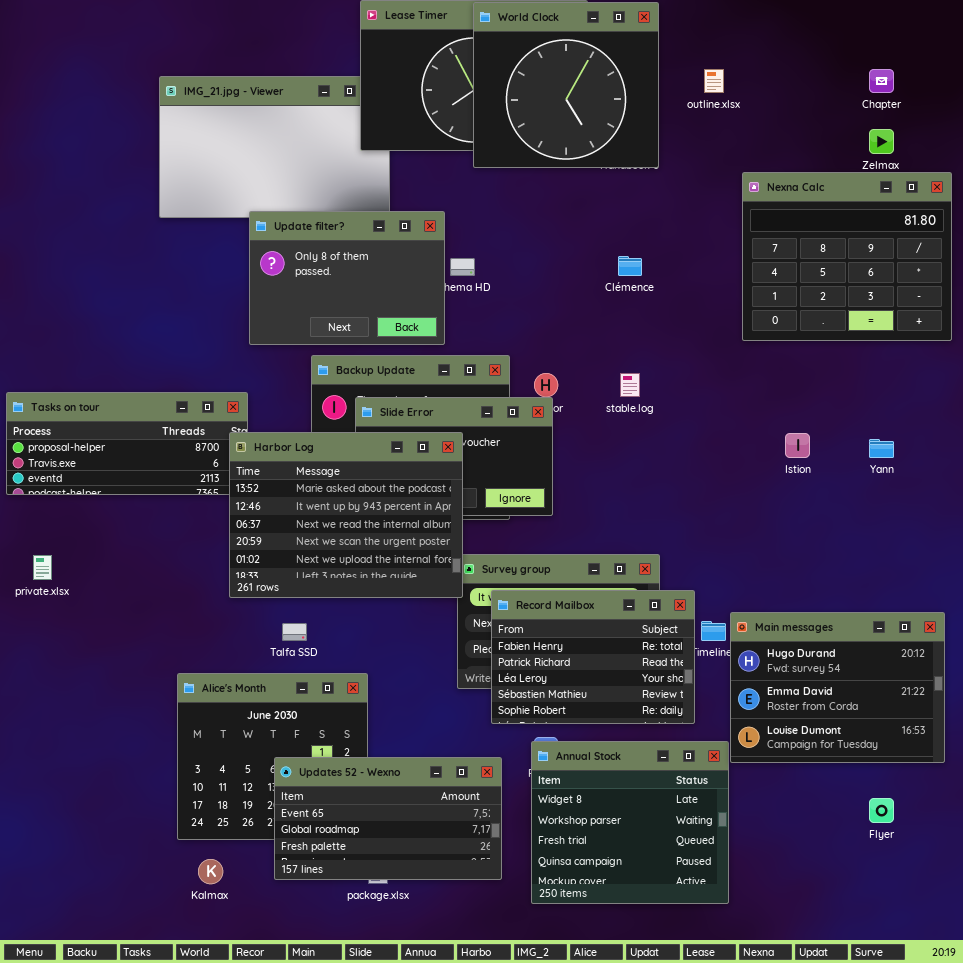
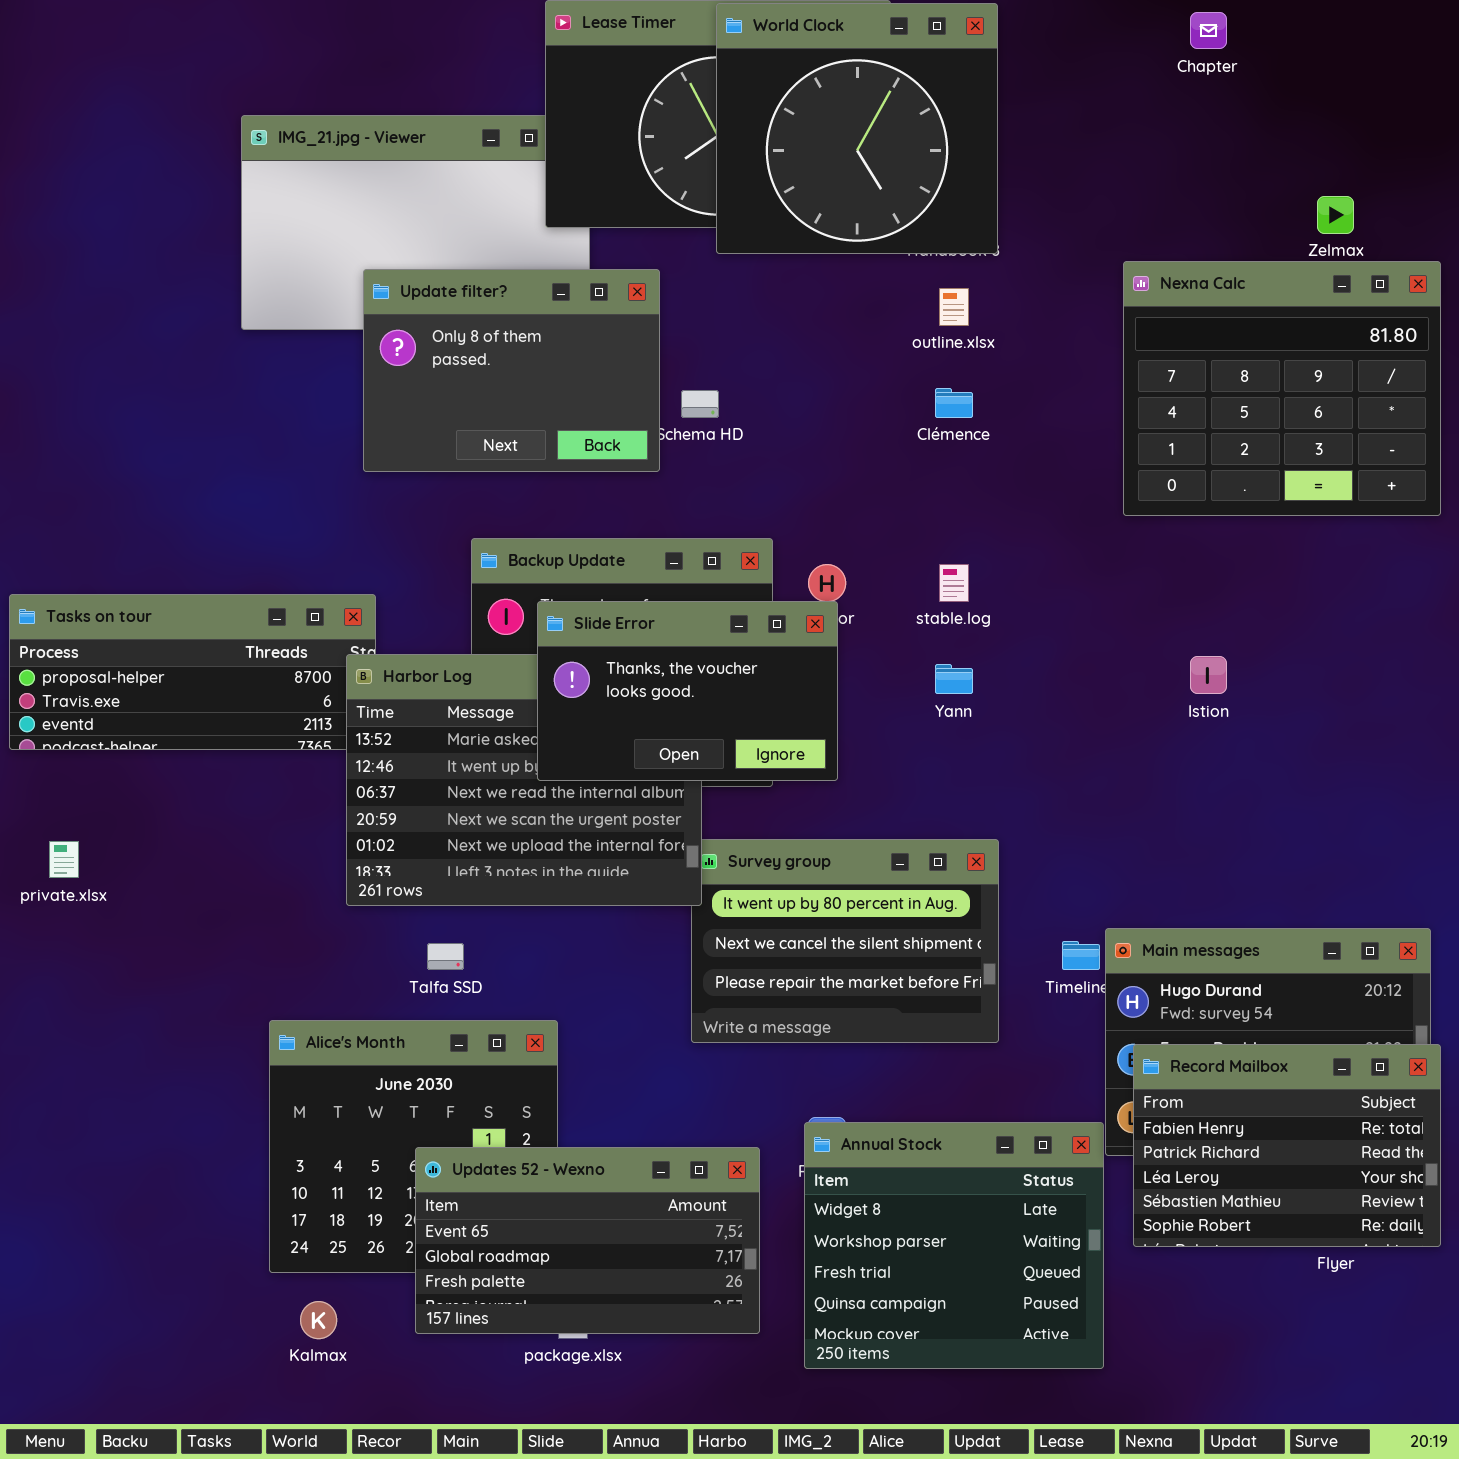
outline.xlsx: [704,69,724,93] -> [939,288,969,326], moved
Chapter: [869,69,894,93] -> [1190,12,1227,49], moved
Update filter?: [249,211,445,345] -> [363,269,660,472], moved
Slide Error: [355,397,553,516] -> [537,601,838,781], raised
Yann: [869,439,894,458] -> [935,664,973,694], moved
Record Mailbox: [491,590,695,724] -> [1133,1044,1441,1247], moved

